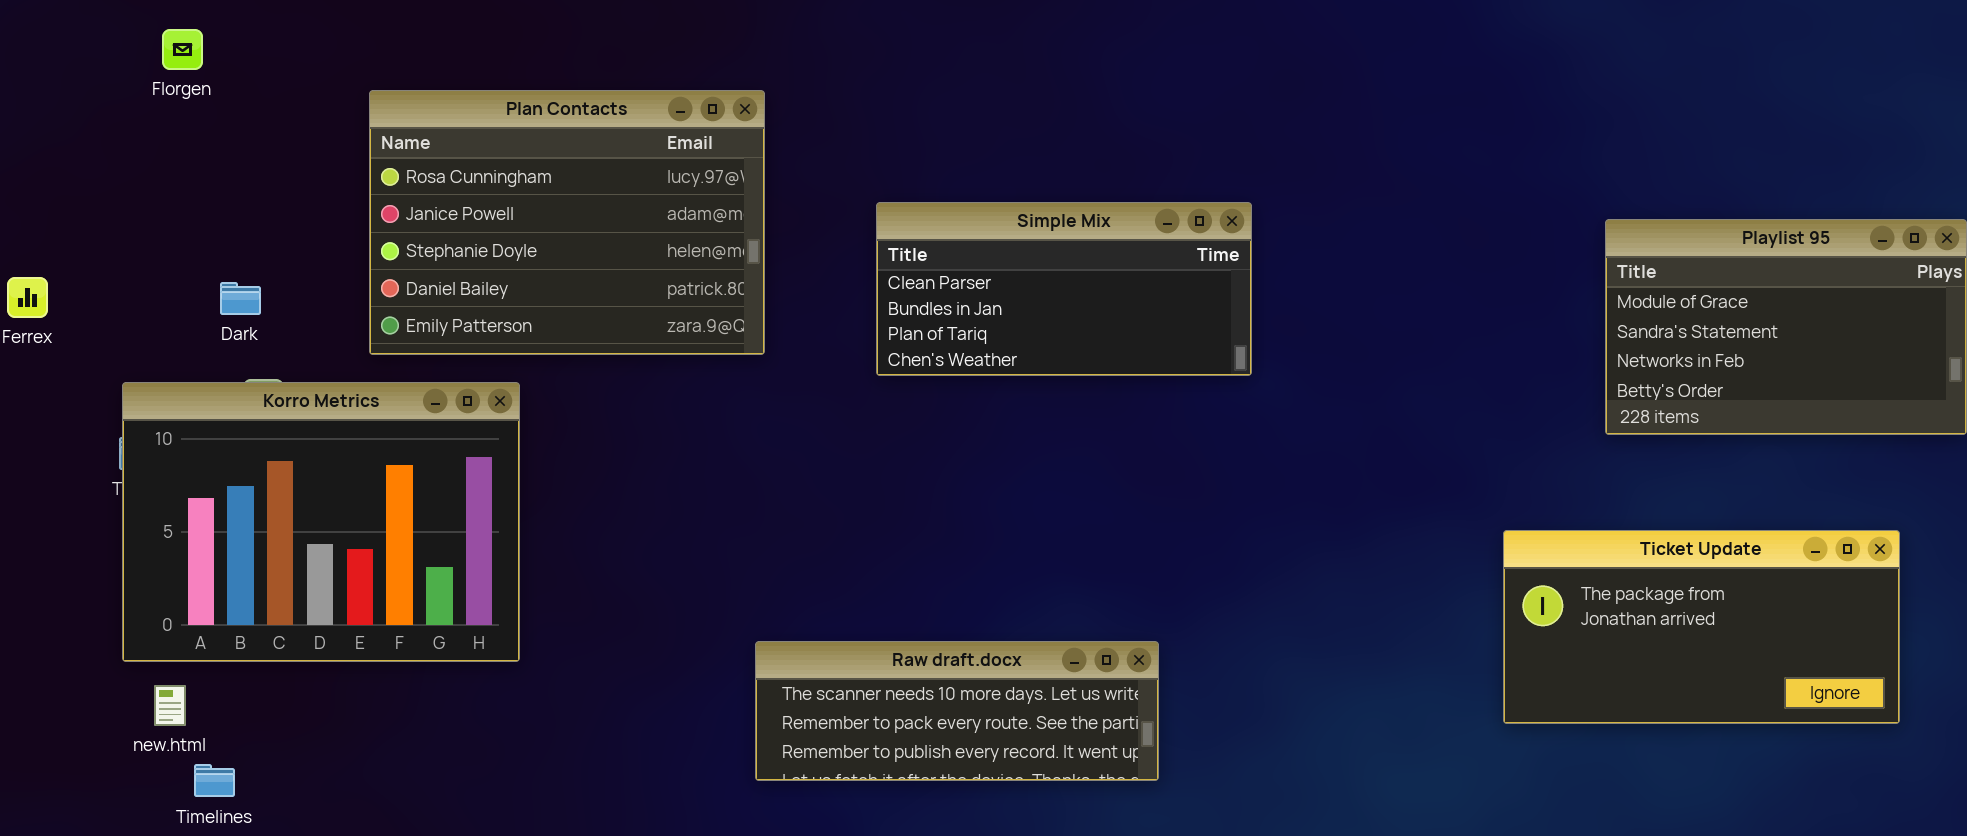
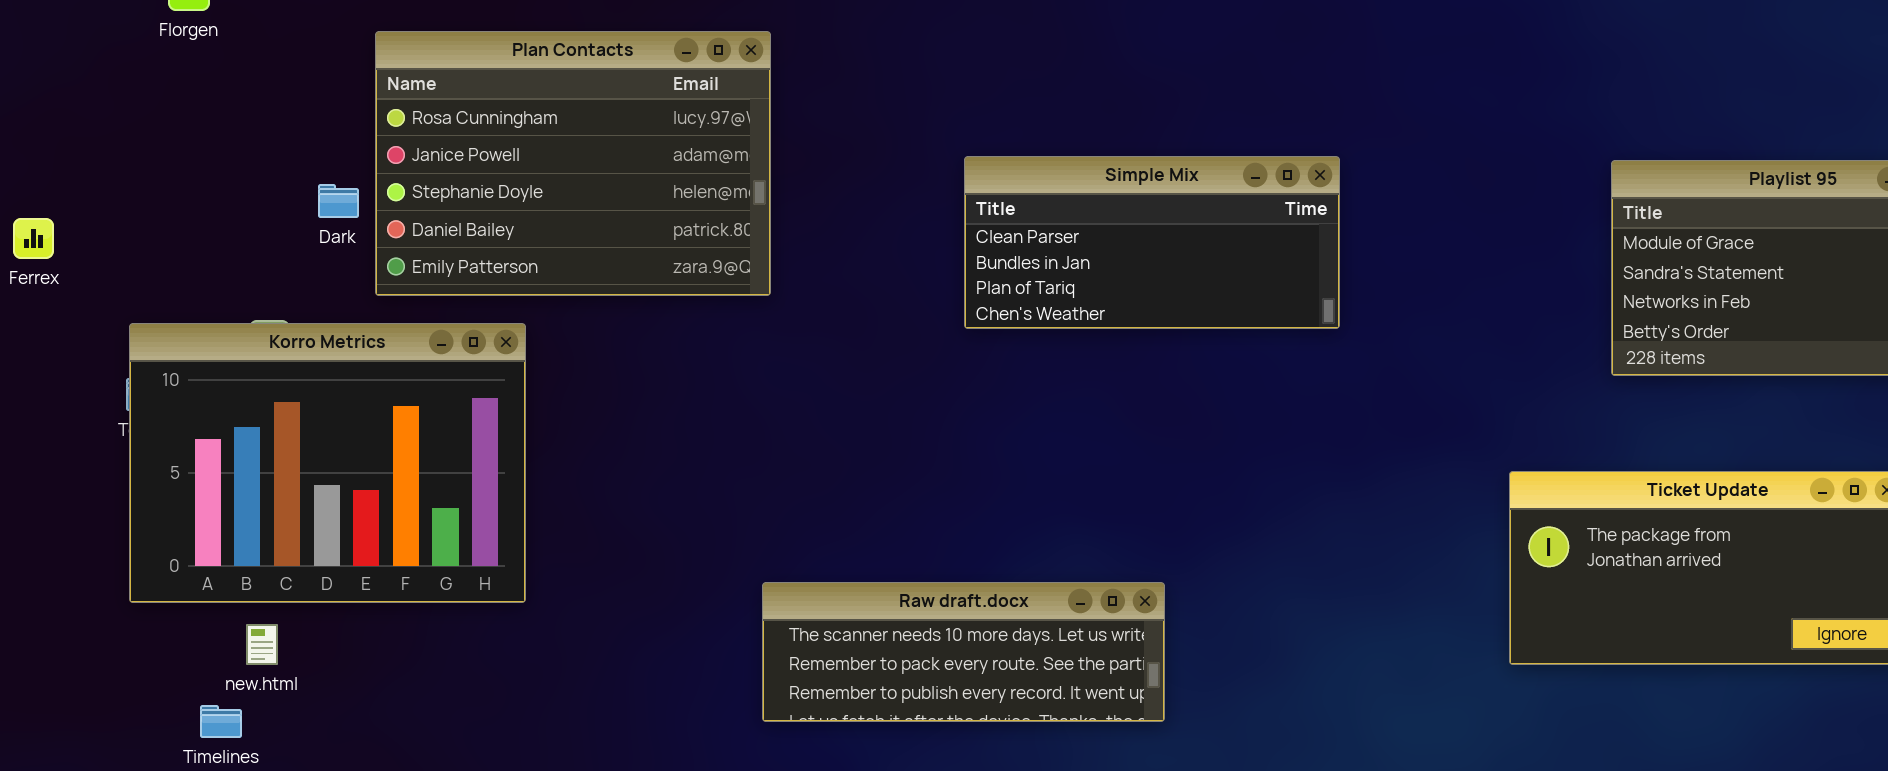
Simple Mix: [876,202,1252,376] -> [964,156,1340,329], moved
Dark: [220,282,261,315] -> [318,184,359,218], moved
new.html: [154,685,186,726] -> [246,624,278,665], moved

